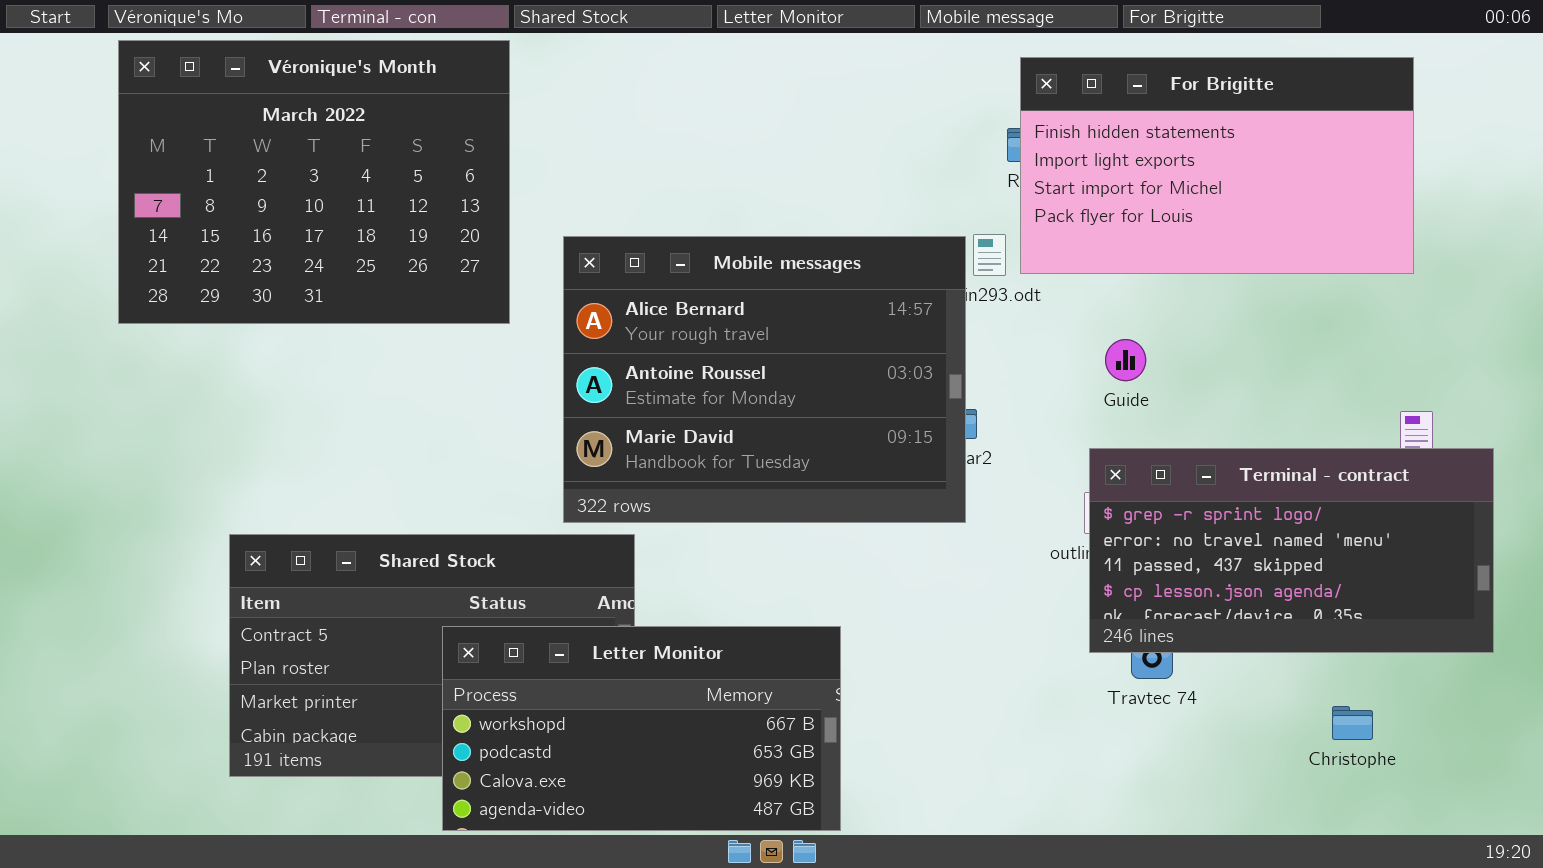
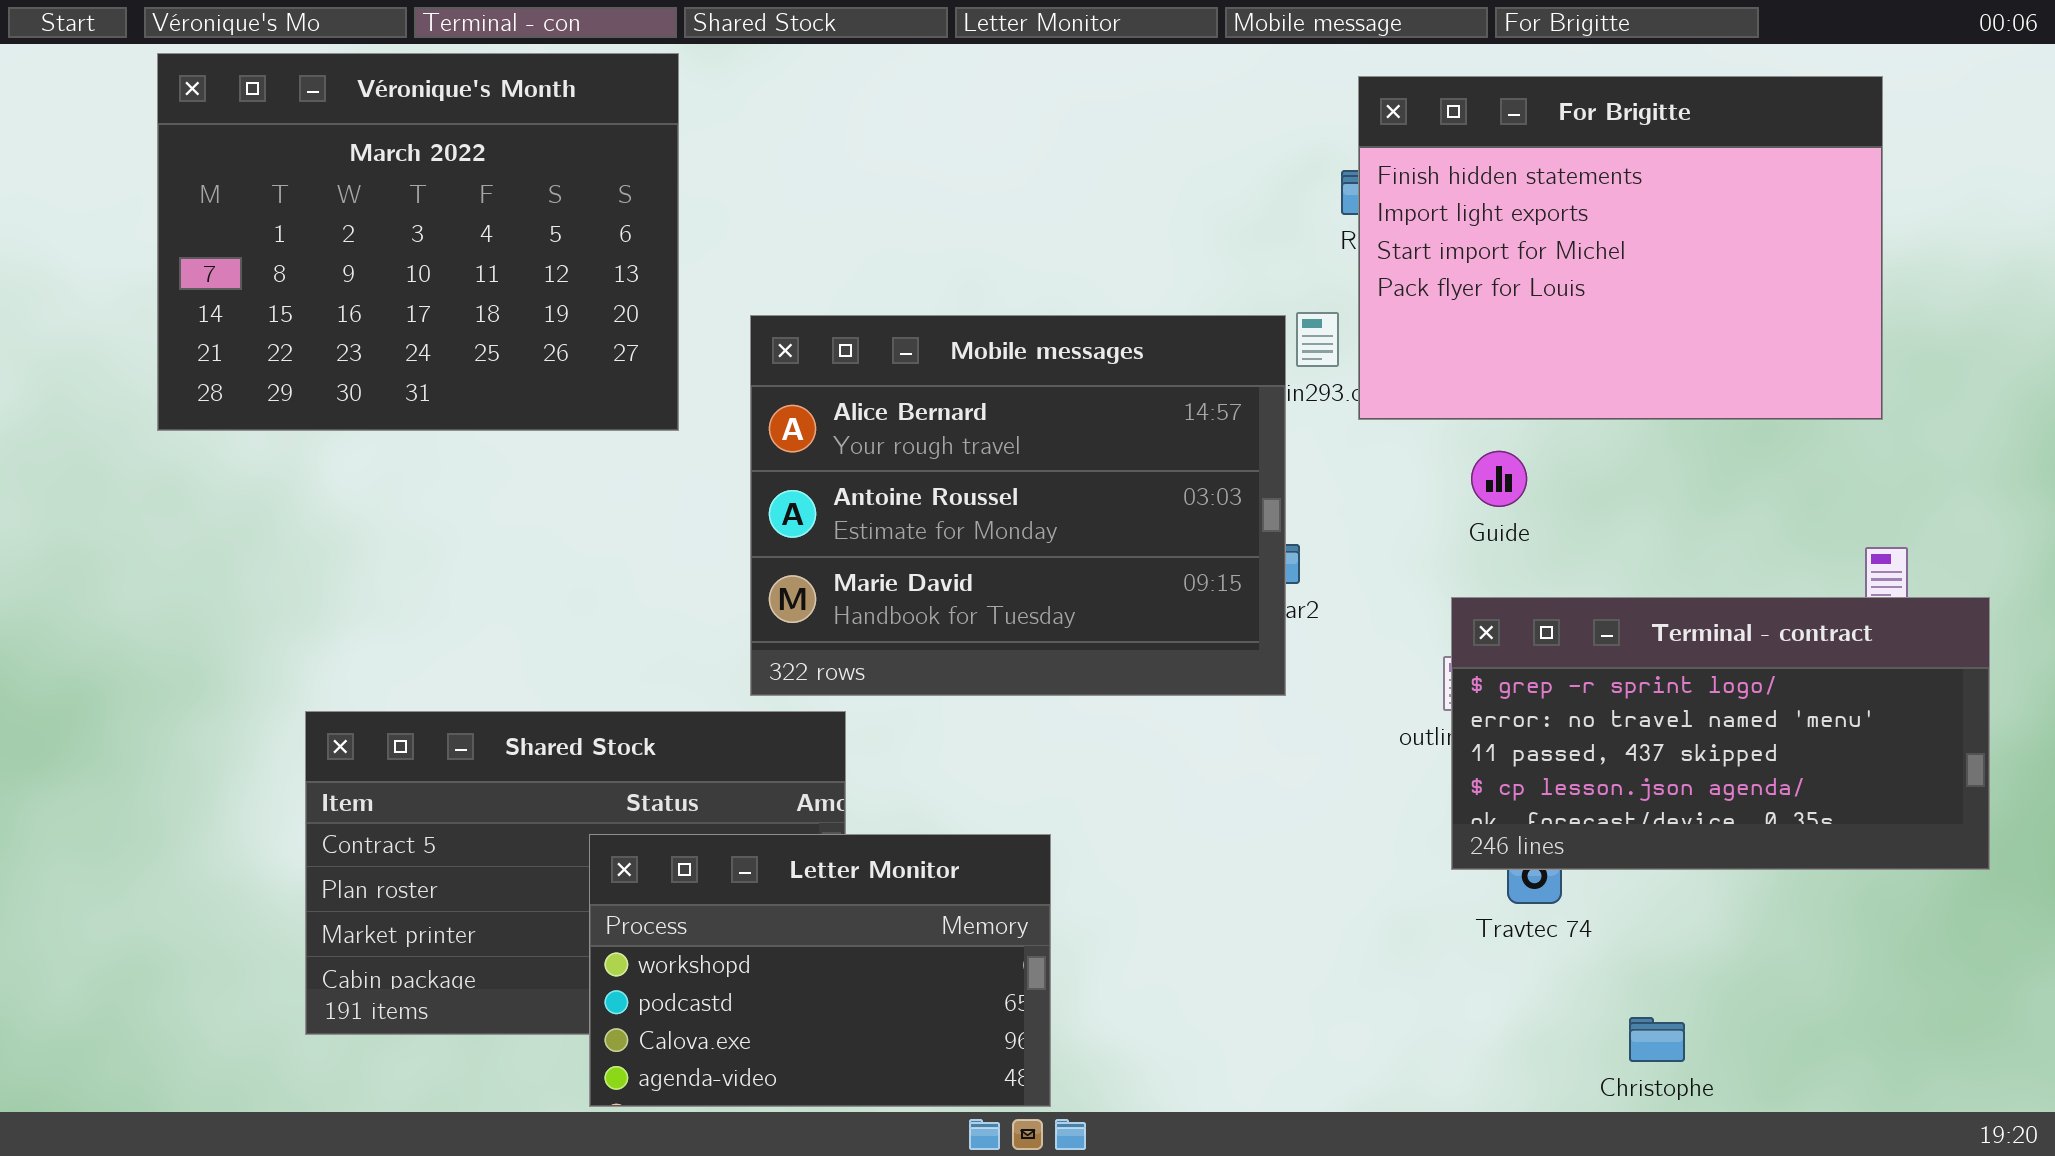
For Brigitte: [1020,57,1414,274] -> [1358,76,1883,420], resized
Letter Monitor: [442,626,841,831] -> [589,834,1051,1107], resized
Christophe: [1332,706,1373,740] -> [1629,1017,1685,1062], moved

